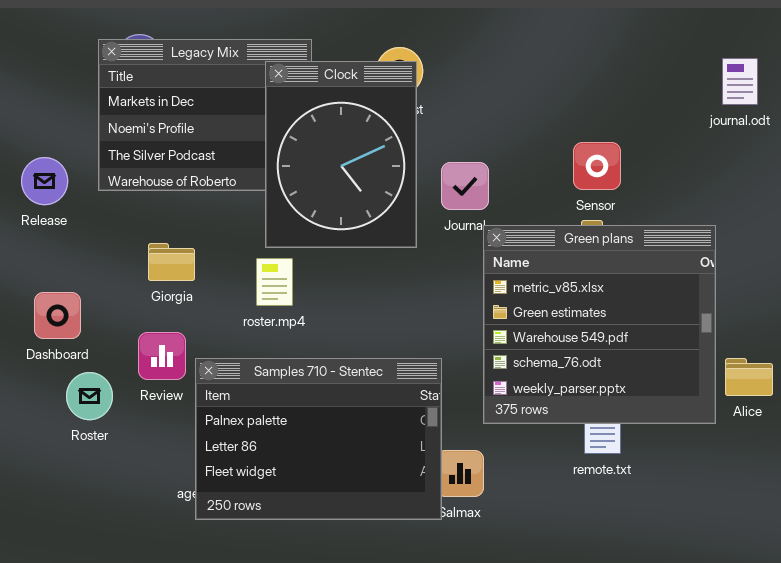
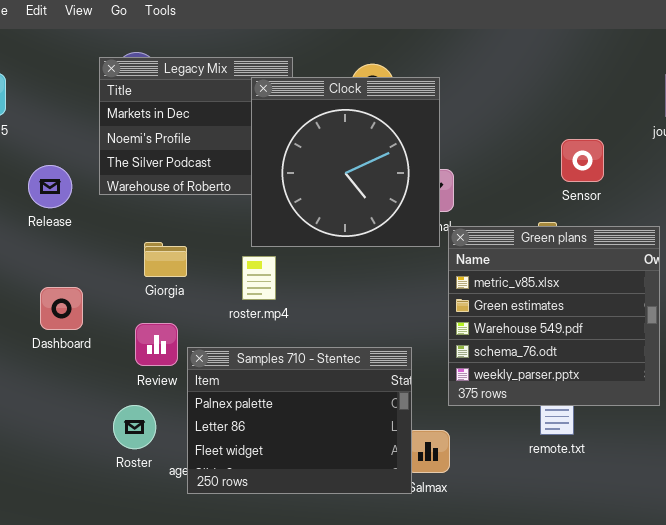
Clock: [265,61,417,248] -> [251,77,440,247], resized
Sensor: [573,142,621,190] -> [561,139,604,182], moved
Roster: [66,372,113,420] -> [113,405,156,449], moved

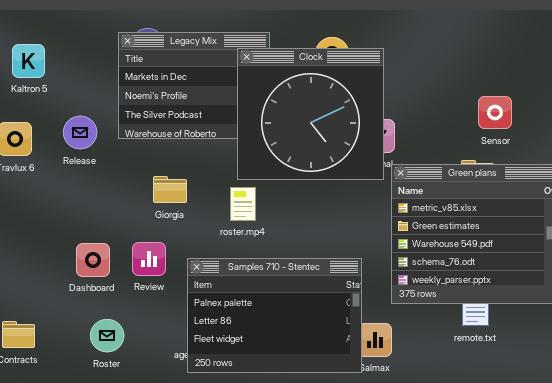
Dashboard: [40,287,83,330] -> [76,243,110,277], moved
Review: [135,323,178,366] -> [132,242,166,276], moved
Roster: [113,405,156,449] -> [90,319,124,352], moved

